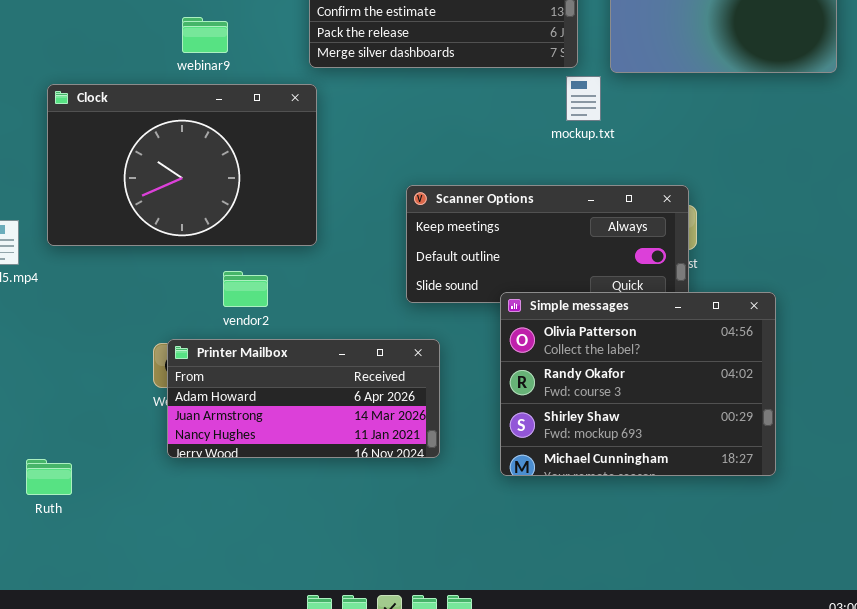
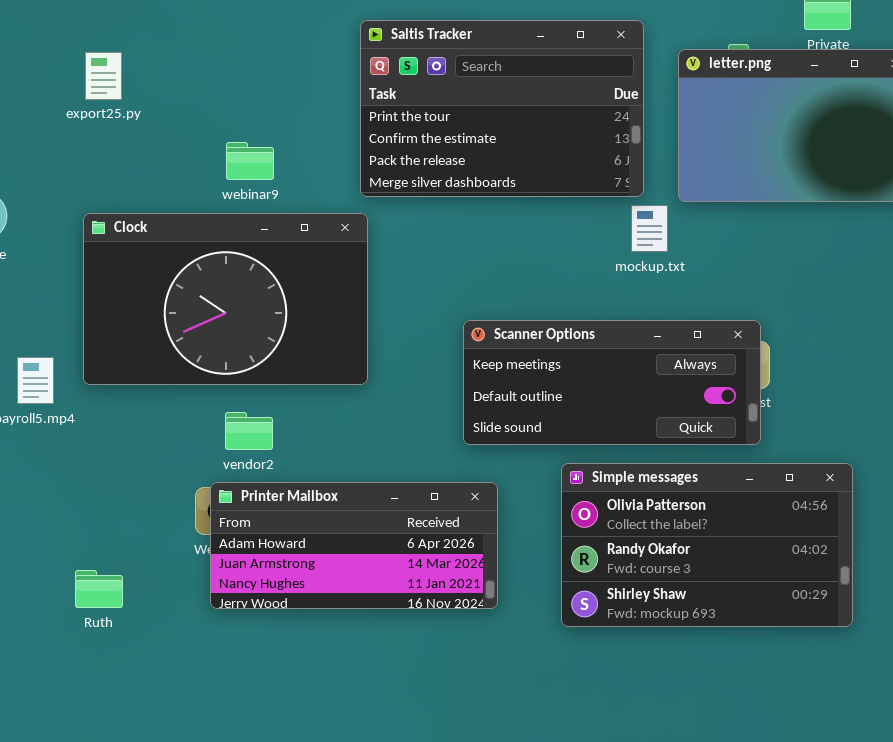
vendor2: [223,271,268,307] -> [225,412,273,450], moved
Simple messages: [500,292,776,476] -> [561,463,853,627], resized
Ruth: [26,459,72,495] -> [75,570,123,608], moved

